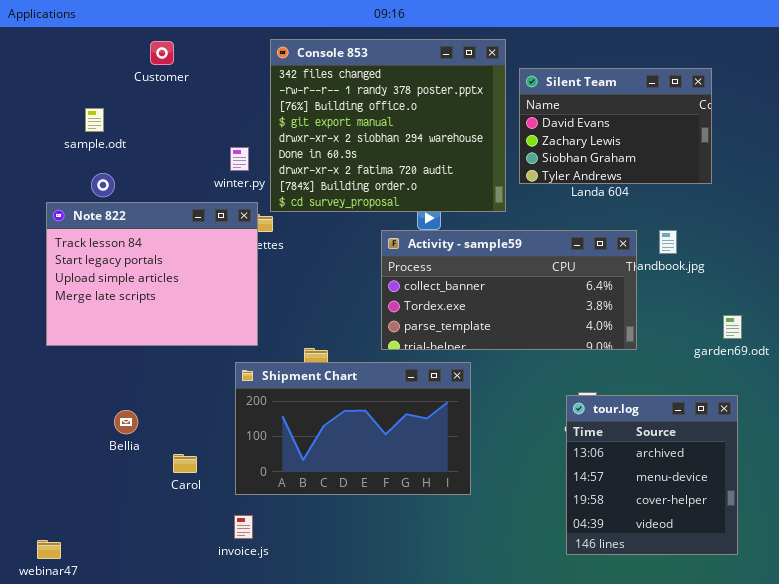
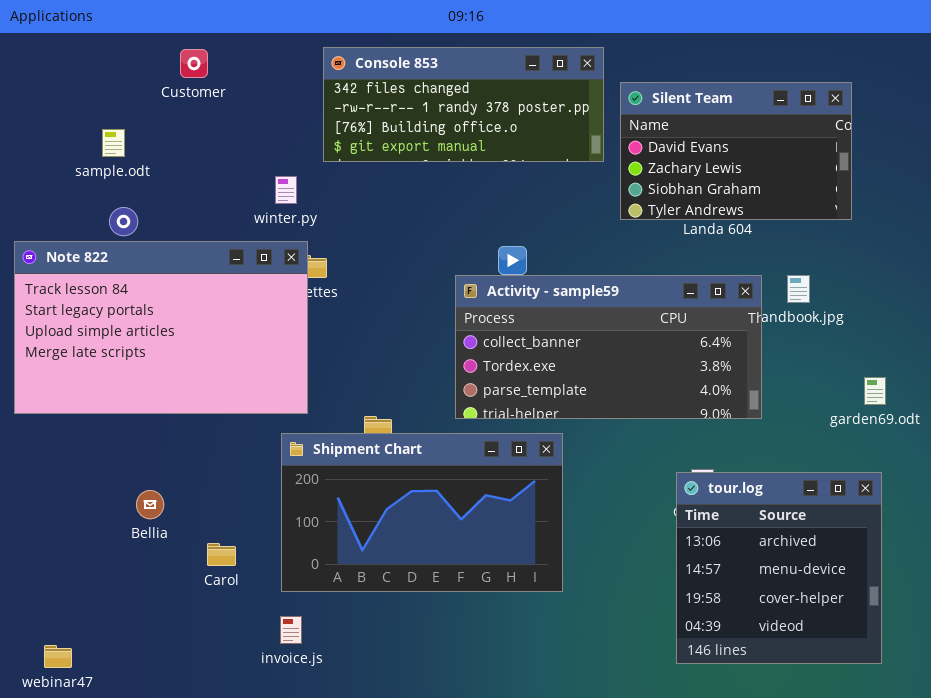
Console 853: [270,39,506,212] -> [323,47,604,162], resized
Note 822: [46,202,258,346] -> [14,241,308,414], resized

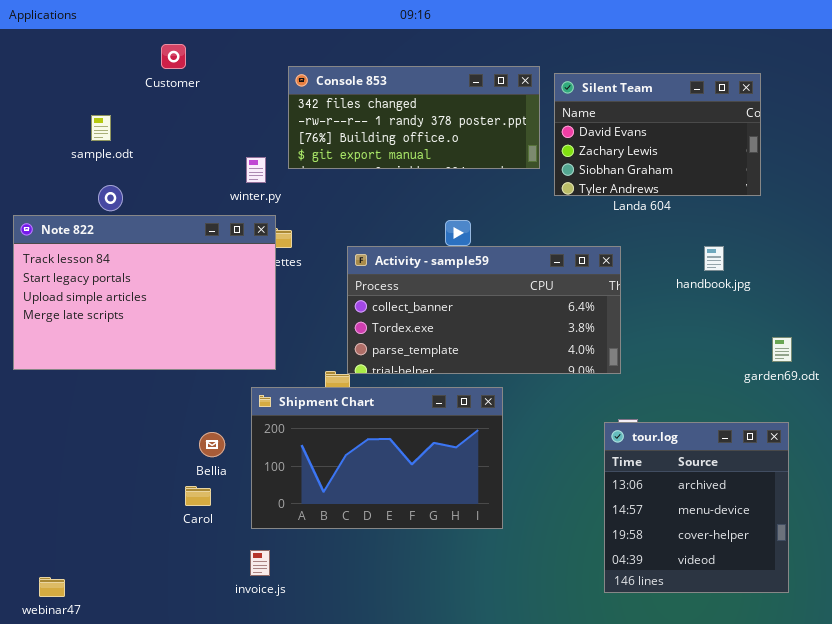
Console 853: [323,47,604,162] -> [288,66,540,169], moved
Activity - sample59: [455,275,762,419] -> [347,246,621,374], moved
Bellia: [136,490,164,519] -> [199,432,225,457], moved

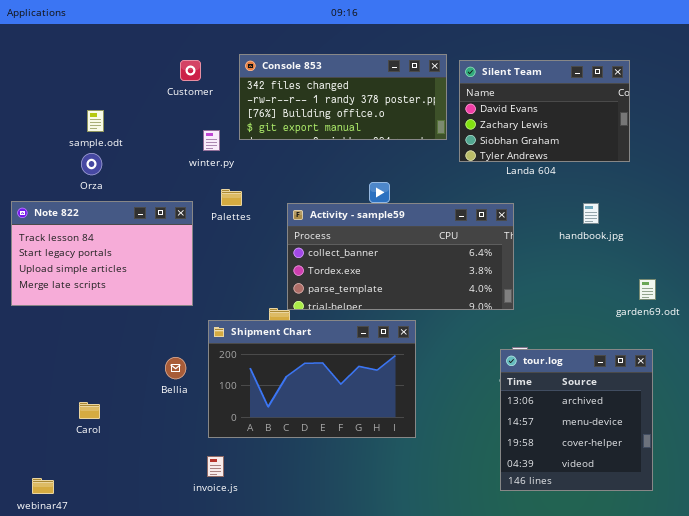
Customer: [161,44,186,69] -> [180,60,201,81], moved
sample.odt: [91,115,111,141] -> [87,110,104,132], moved
Note 822: [13,215,276,370] -> [11,201,193,306], resized
Carol: [185,486,211,506] -> [79,402,100,419], moved

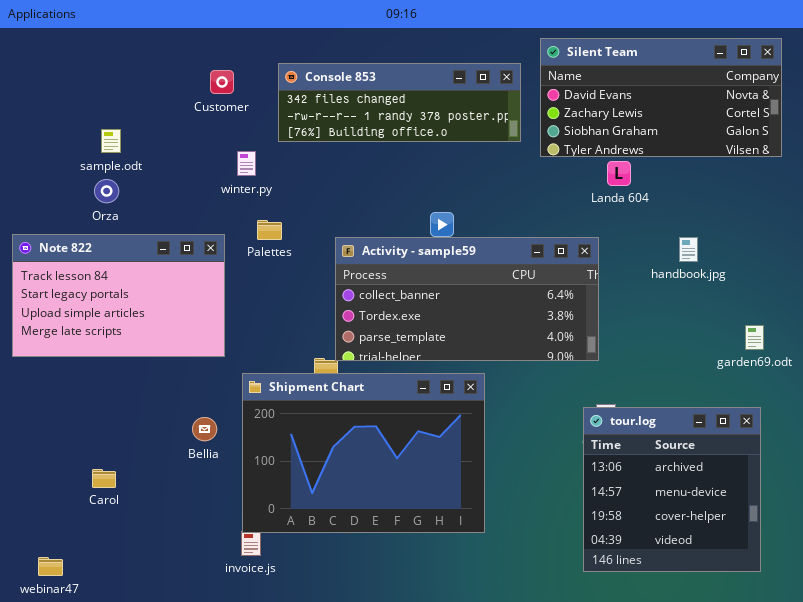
Console 853: [239,54,447,140] -> [278,63,521,142], resized
Silent Team: [459,60,630,162] -> [540,38,782,157], moved, resized
Shipment Chart: [208,320,416,438] -> [242,373,485,533], resized

